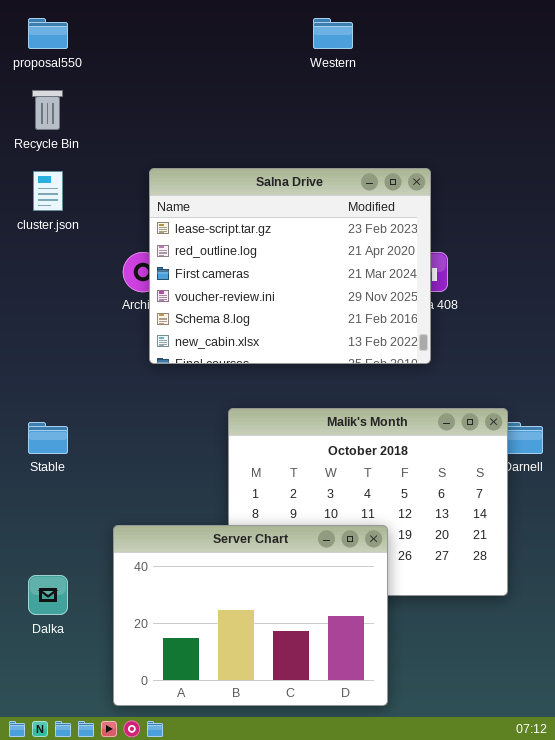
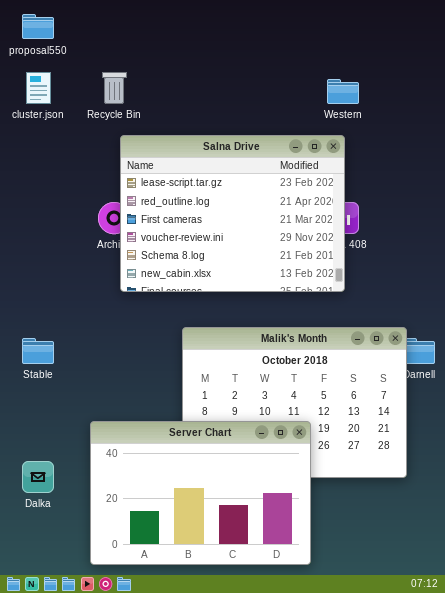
Western: [313,18,353,49] -> [327,79,359,104], moved
Recycle Bin: [32,90,63,130] -> [102,72,127,104], moved
cluster.json: [33,171,63,211] -> [26,72,51,104], moved

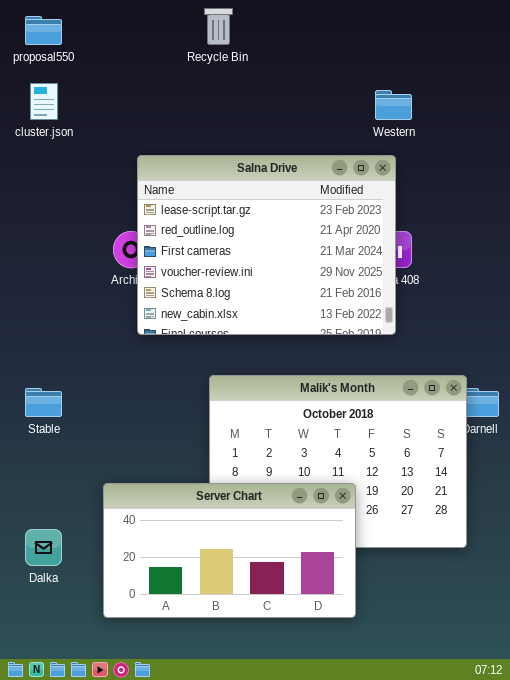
Recycle Bin: [102,72,127,104] -> [204,8,233,45], moved
Server Chart: [90,421,311,565] -> [103,483,356,618], resized

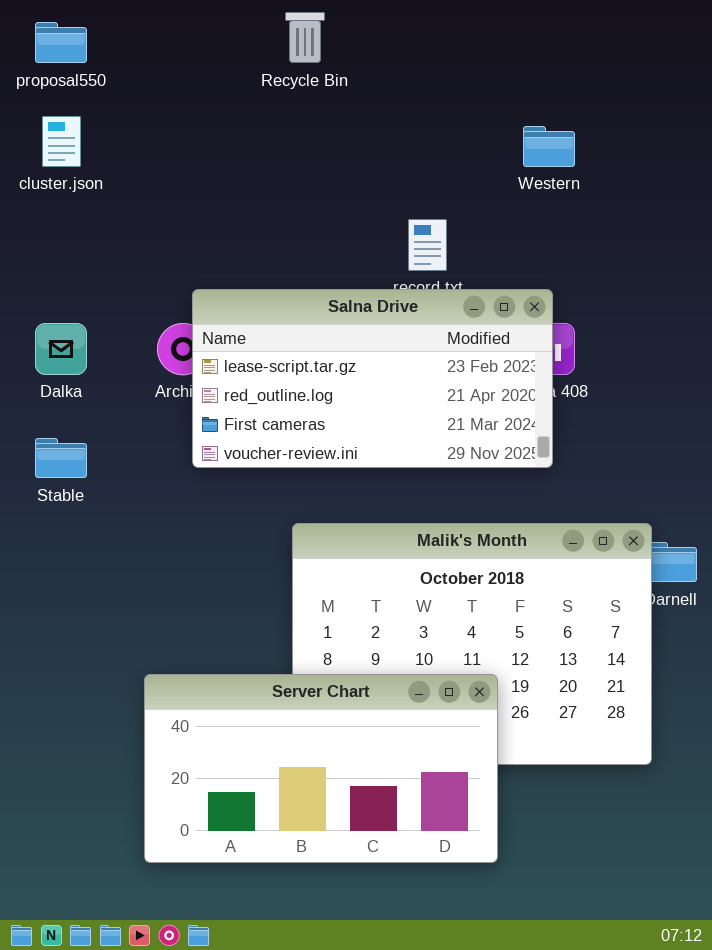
Salna Drive: [137,155,396,335] -> [192,289,553,468], resized
Stable: [25,388,62,417] -> [35,438,87,478], moved
Dalka: [25,529,62,566] -> [35,323,87,375], moved

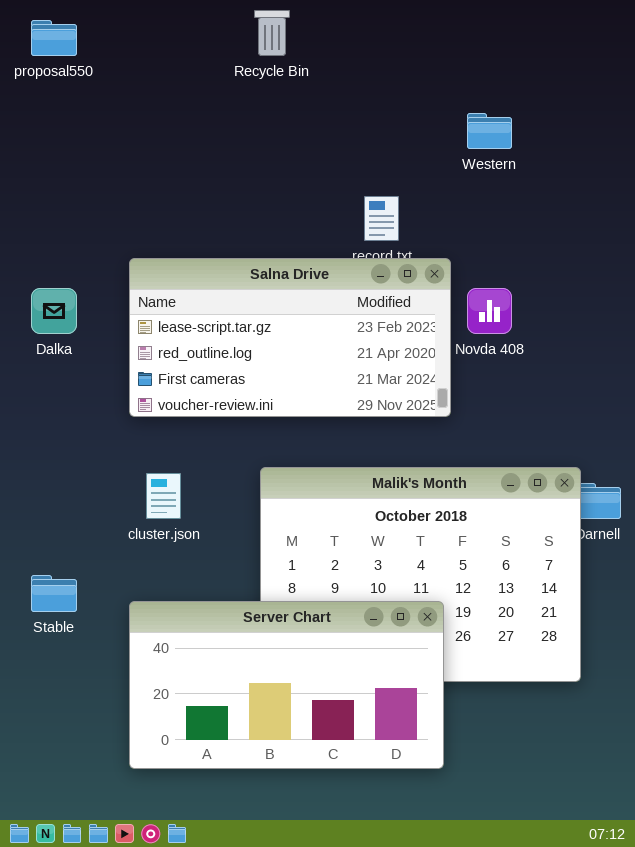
cluster.json: [42,116,81,167] -> [146,473,181,519], moved
Salna Drive: [192,289,553,468] -> [129,258,451,417], moved
Stable: [35,438,87,478] -> [31,575,77,612], moved

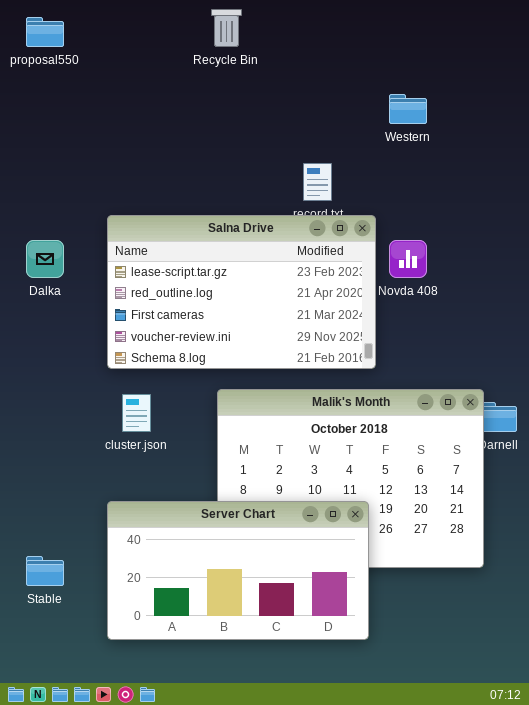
Salna Drive: [129,258,451,417] -> [107,215,376,369], resized
Stable: [31,575,77,612] -> [26,556,64,586], moved

